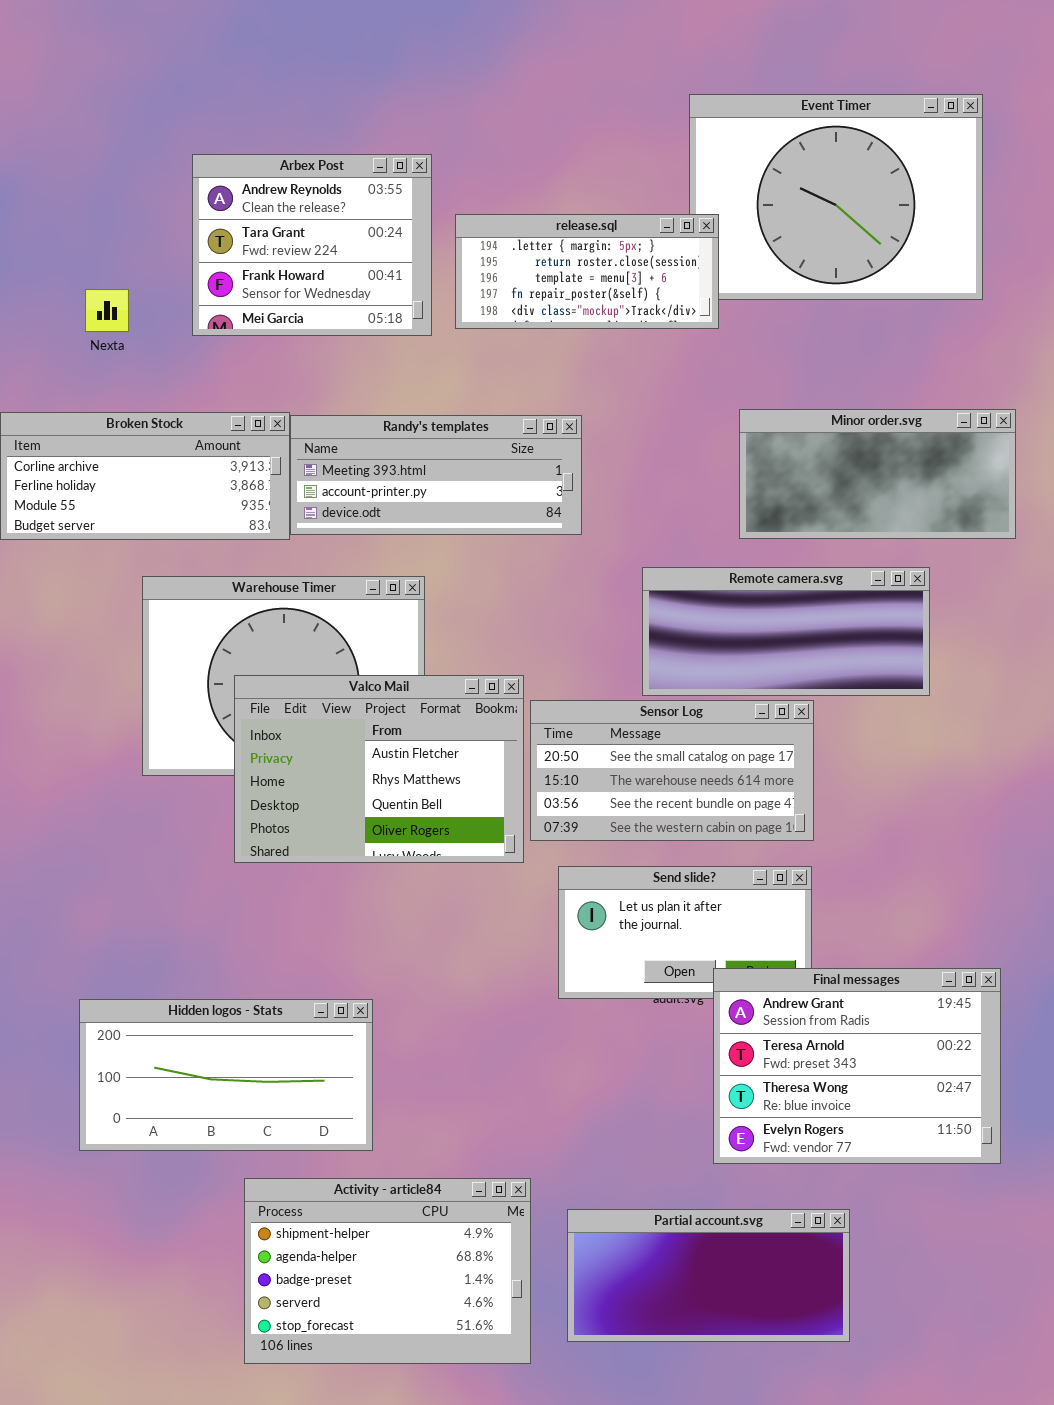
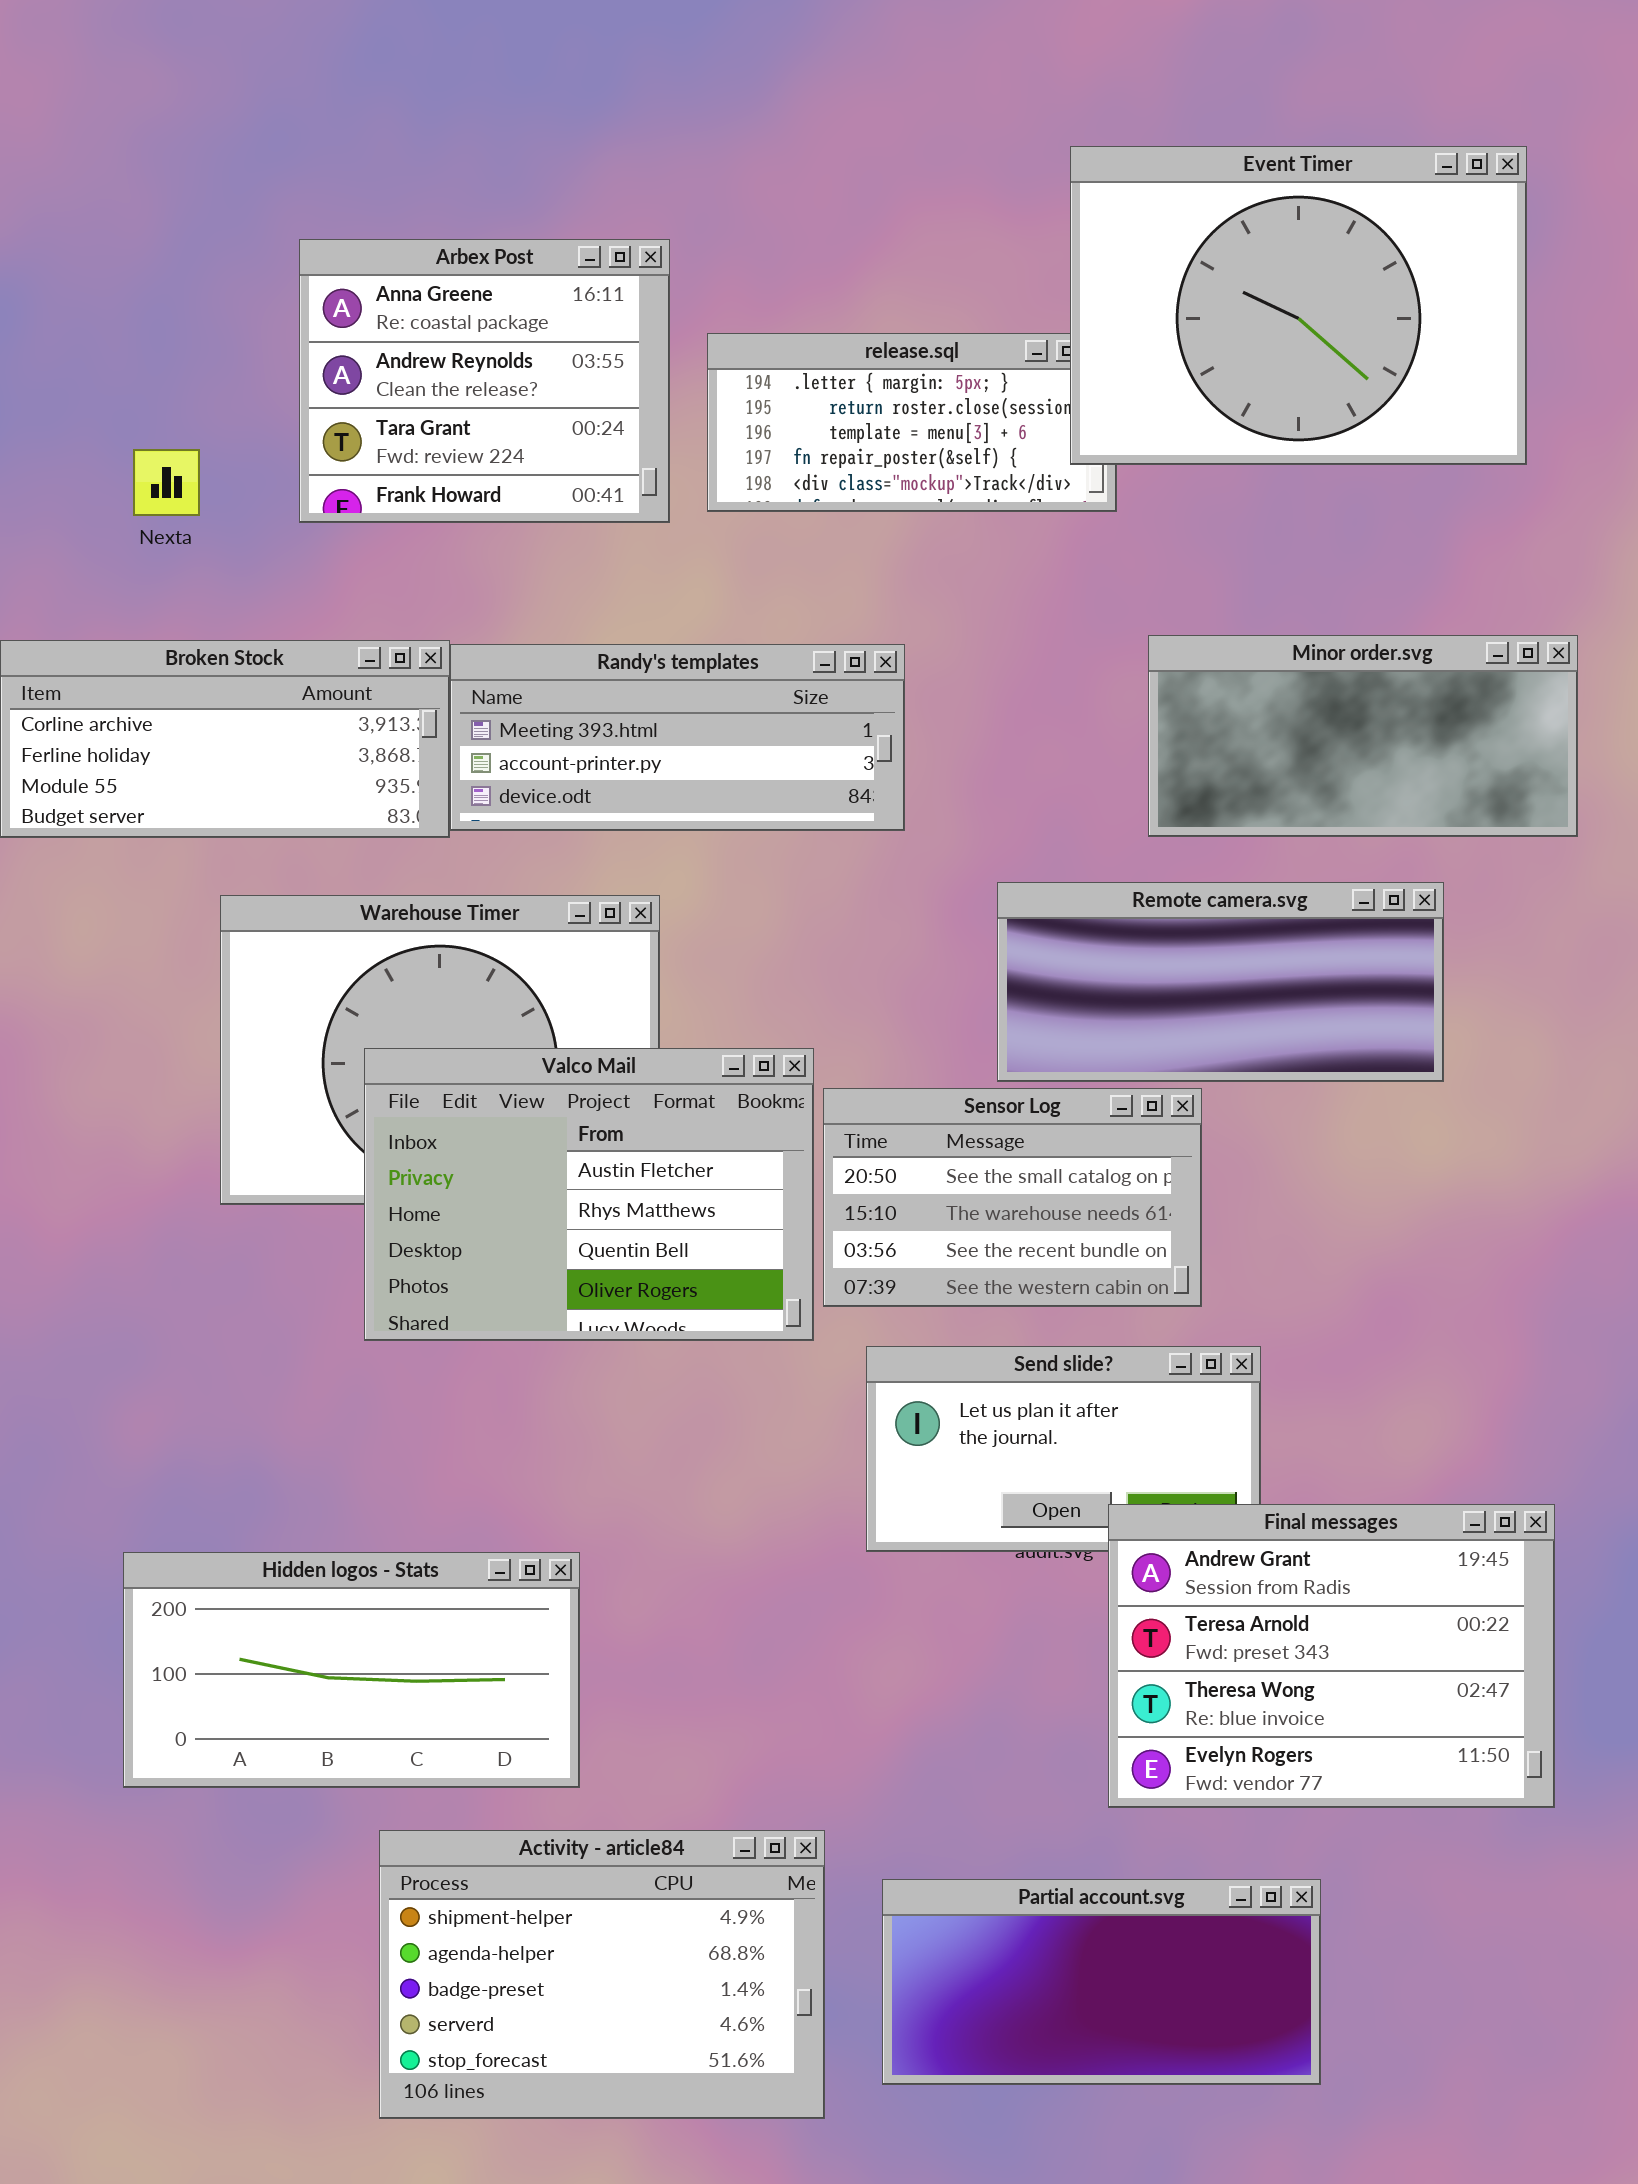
Event Timer: [689,94,983,300] -> [1070,146,1527,465], raised
Arbex Post: [192,154,432,336] -> [299,239,670,523], scrolled up 1 row
Sensor Log: [530,700,814,841] -> [823,1088,1202,1307], resized

